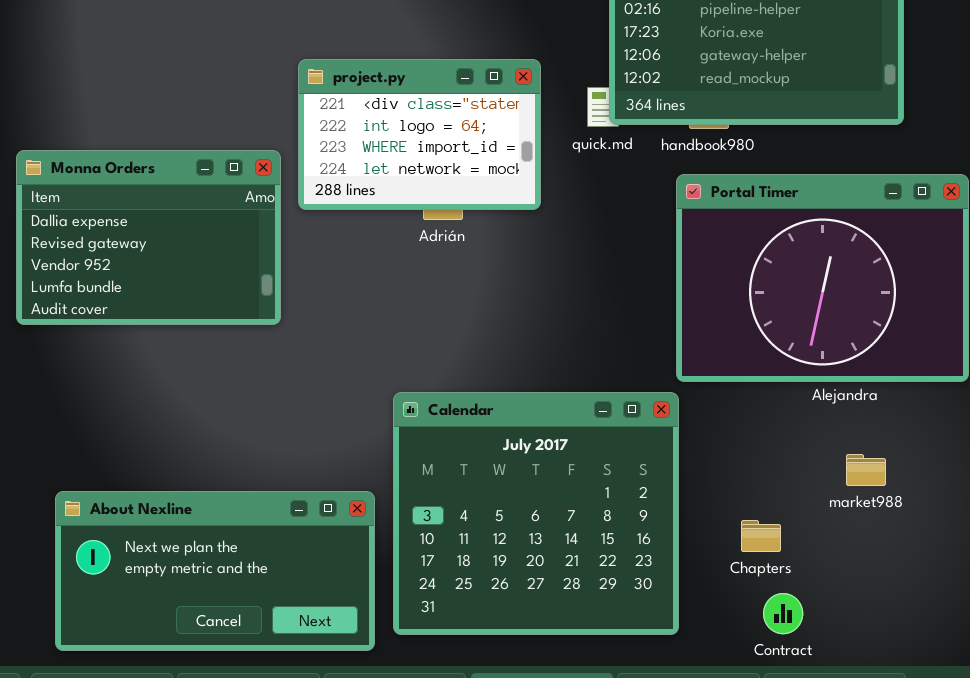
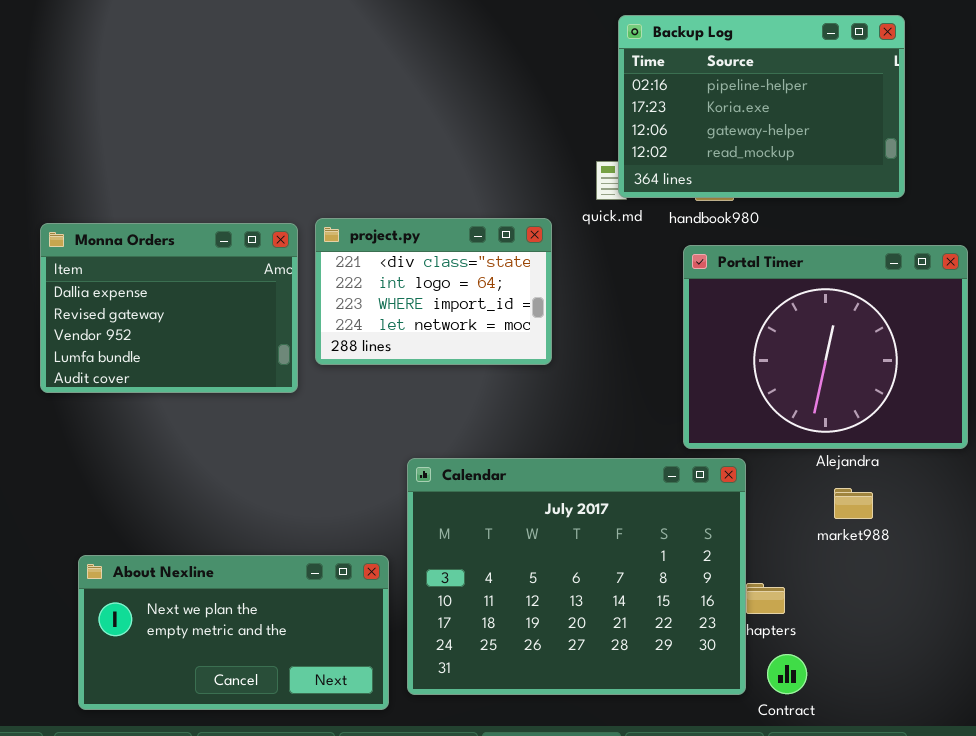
project.py: [298,59,541,210] -> [315,218,552,365], moved
Calendar: [393,392,679,635] -> [407,458,746,695], resized
market988: [846,454,886,486] -> [834,488,873,519], moved

